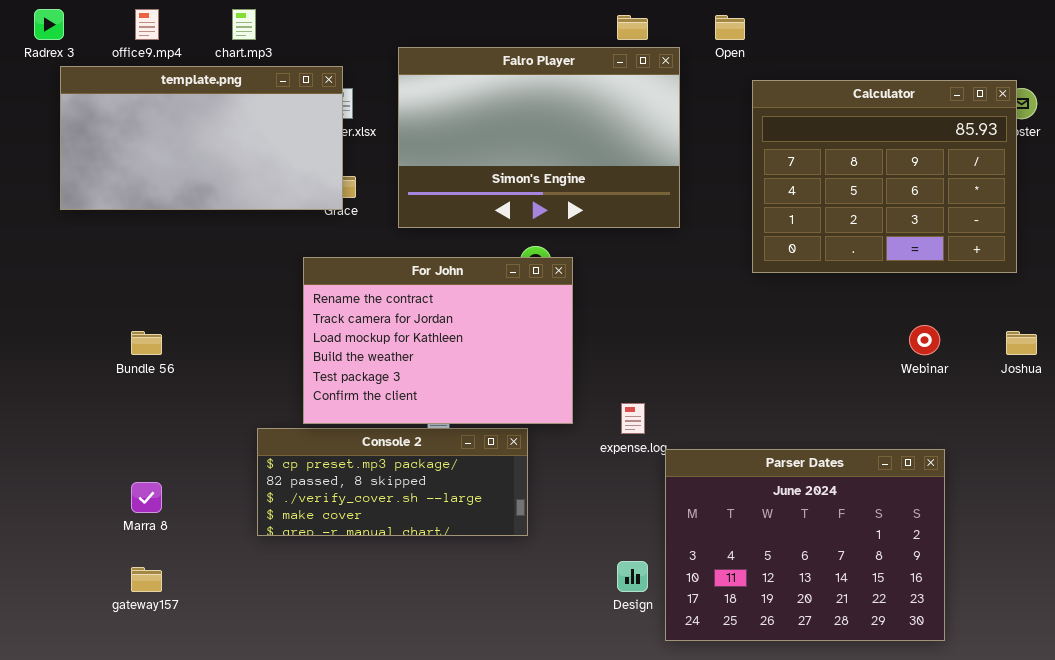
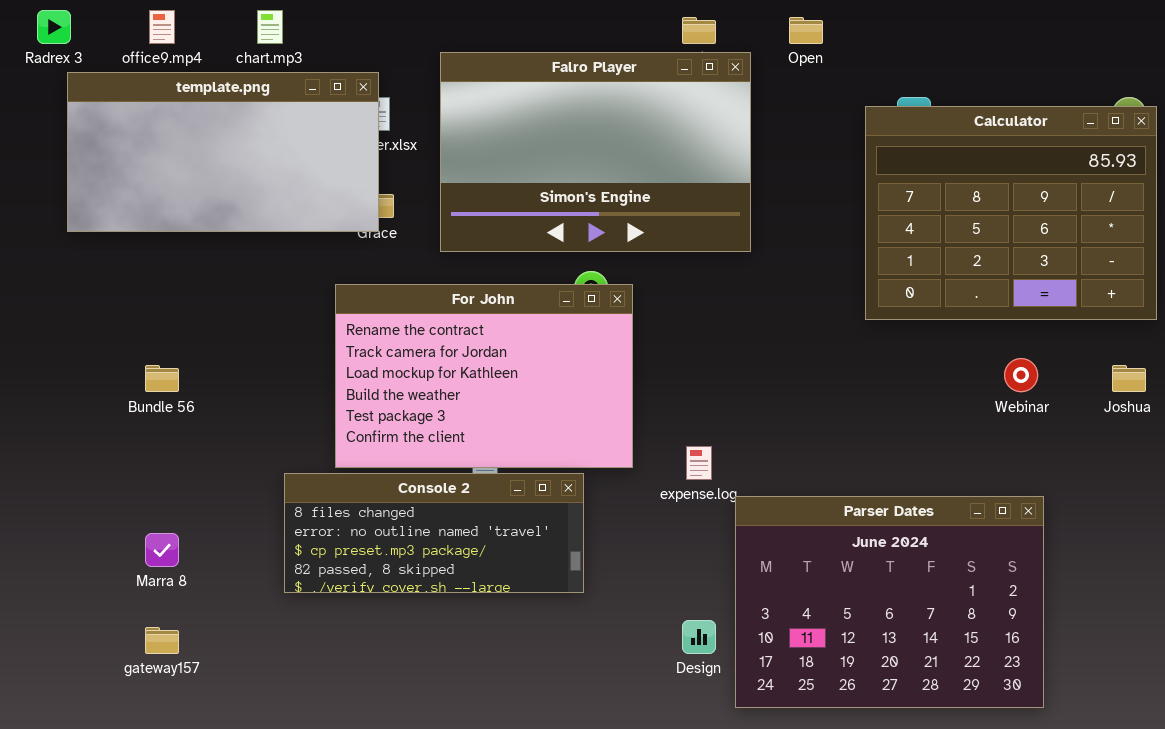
Calculator: [752,80,1017,273] -> [865,106,1157,320], moved
Console 2: [257,428,528,536] -> [284,473,584,593], scrolled up 2 rows

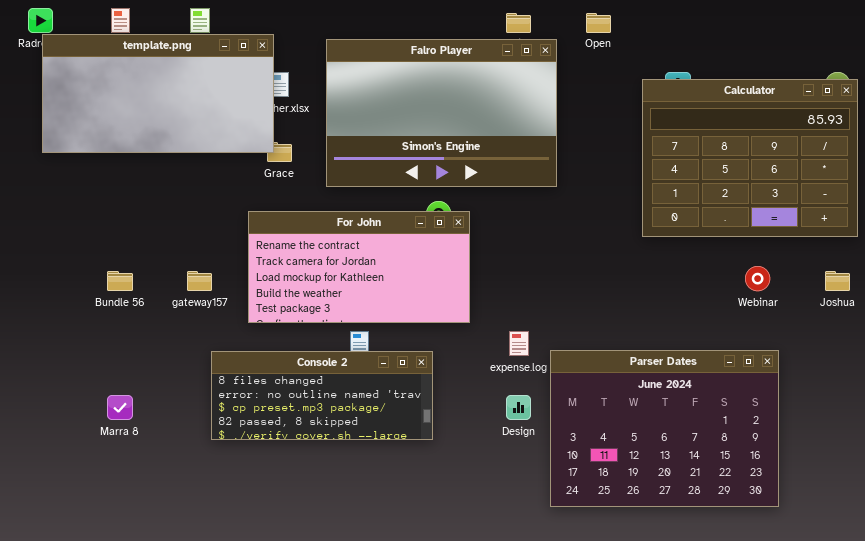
template.png: [67,72,379,232] -> [42,34,274,153], moved
For John: [335,284,633,468] -> [248,211,470,323], resized
Parser Dates: [735,496,1044,708] -> [550,350,779,507], moved
Design: [682,620,716,654] -> [506,395,531,420], moved
gateway157: [145,627,179,654] -> [187,271,212,291], moved

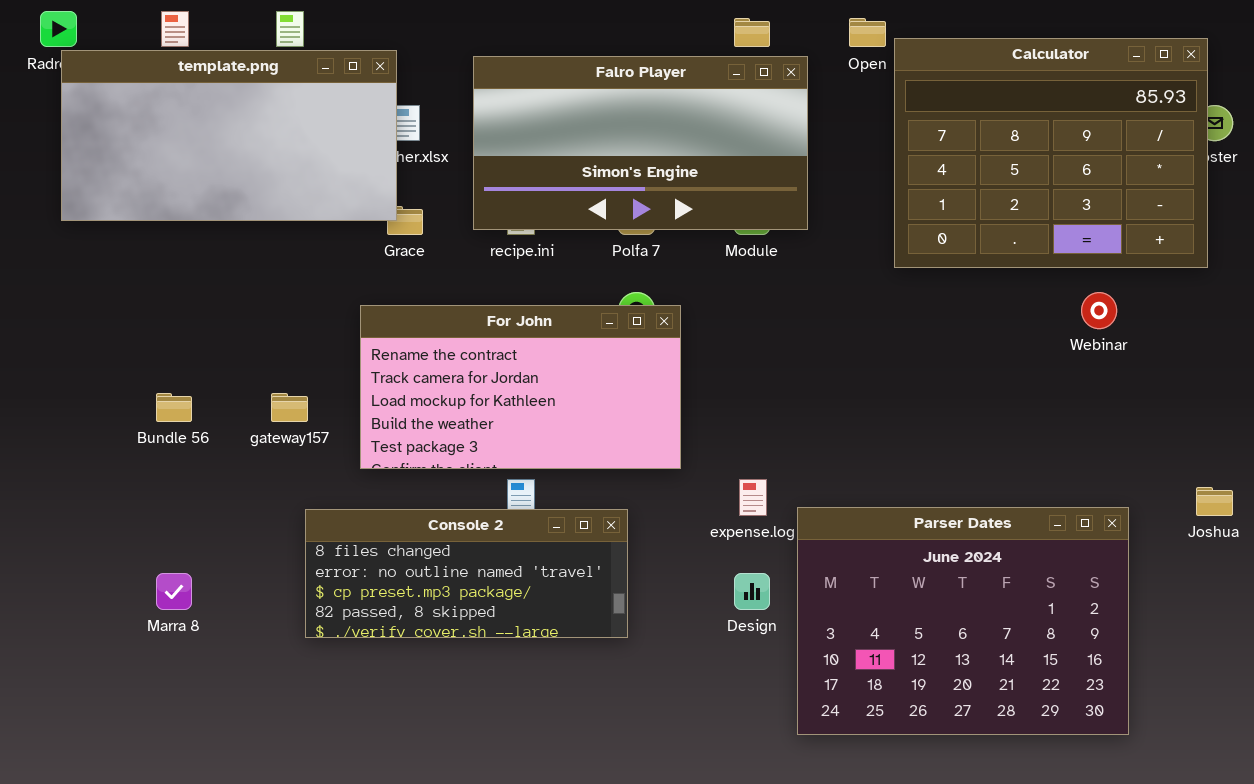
Falro Player: [326,39,557,187] -> [473,56,808,230], resized
Calculator: [642,79,858,237] -> [894,38,1208,268], moved
Webinar: [745,266,770,291] -> [1081,292,1117,329], moved
Joshua: [825,271,850,291] -> [1196,487,1233,516], moved

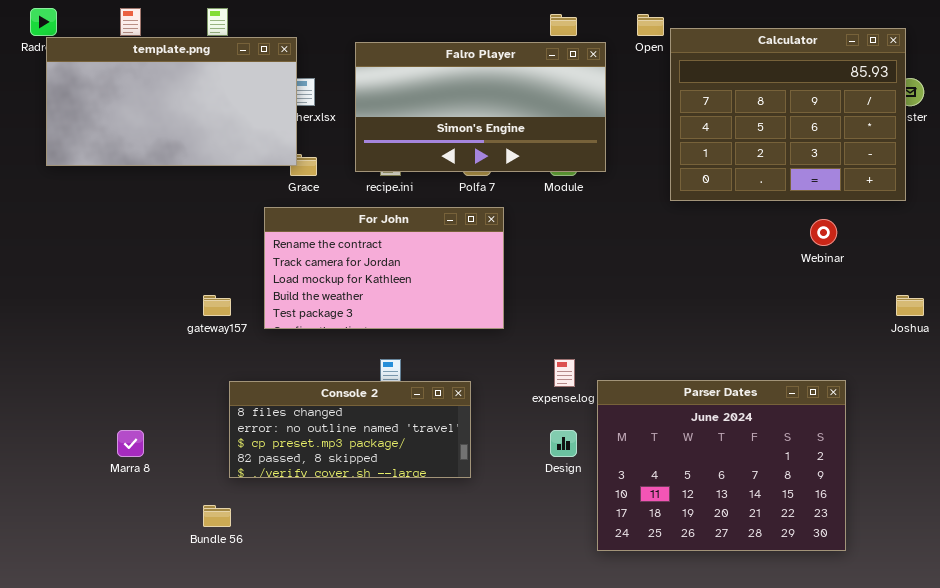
For John: [360,305,681,469] -> [264,207,504,329], moved
Bundle 56: [156,393,192,422] -> [203,505,231,527], moved
Joshua: [1196,487,1233,516] -> [896,295,924,316], moved

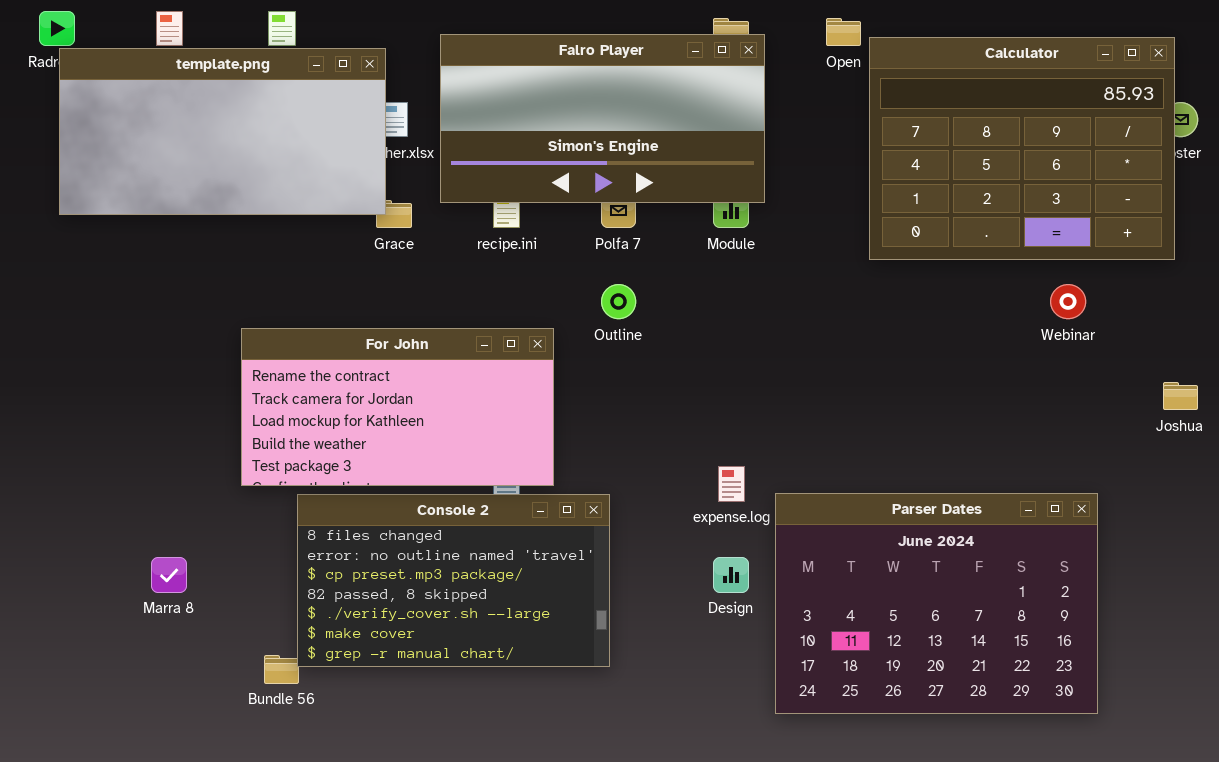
Falro Player: [355,42,606,172] -> [440,34,765,203], moved
For John: [264,207,504,329] -> [241,328,554,486], moved
Console 2: [229,381,471,478] -> [297,494,610,667], resized

